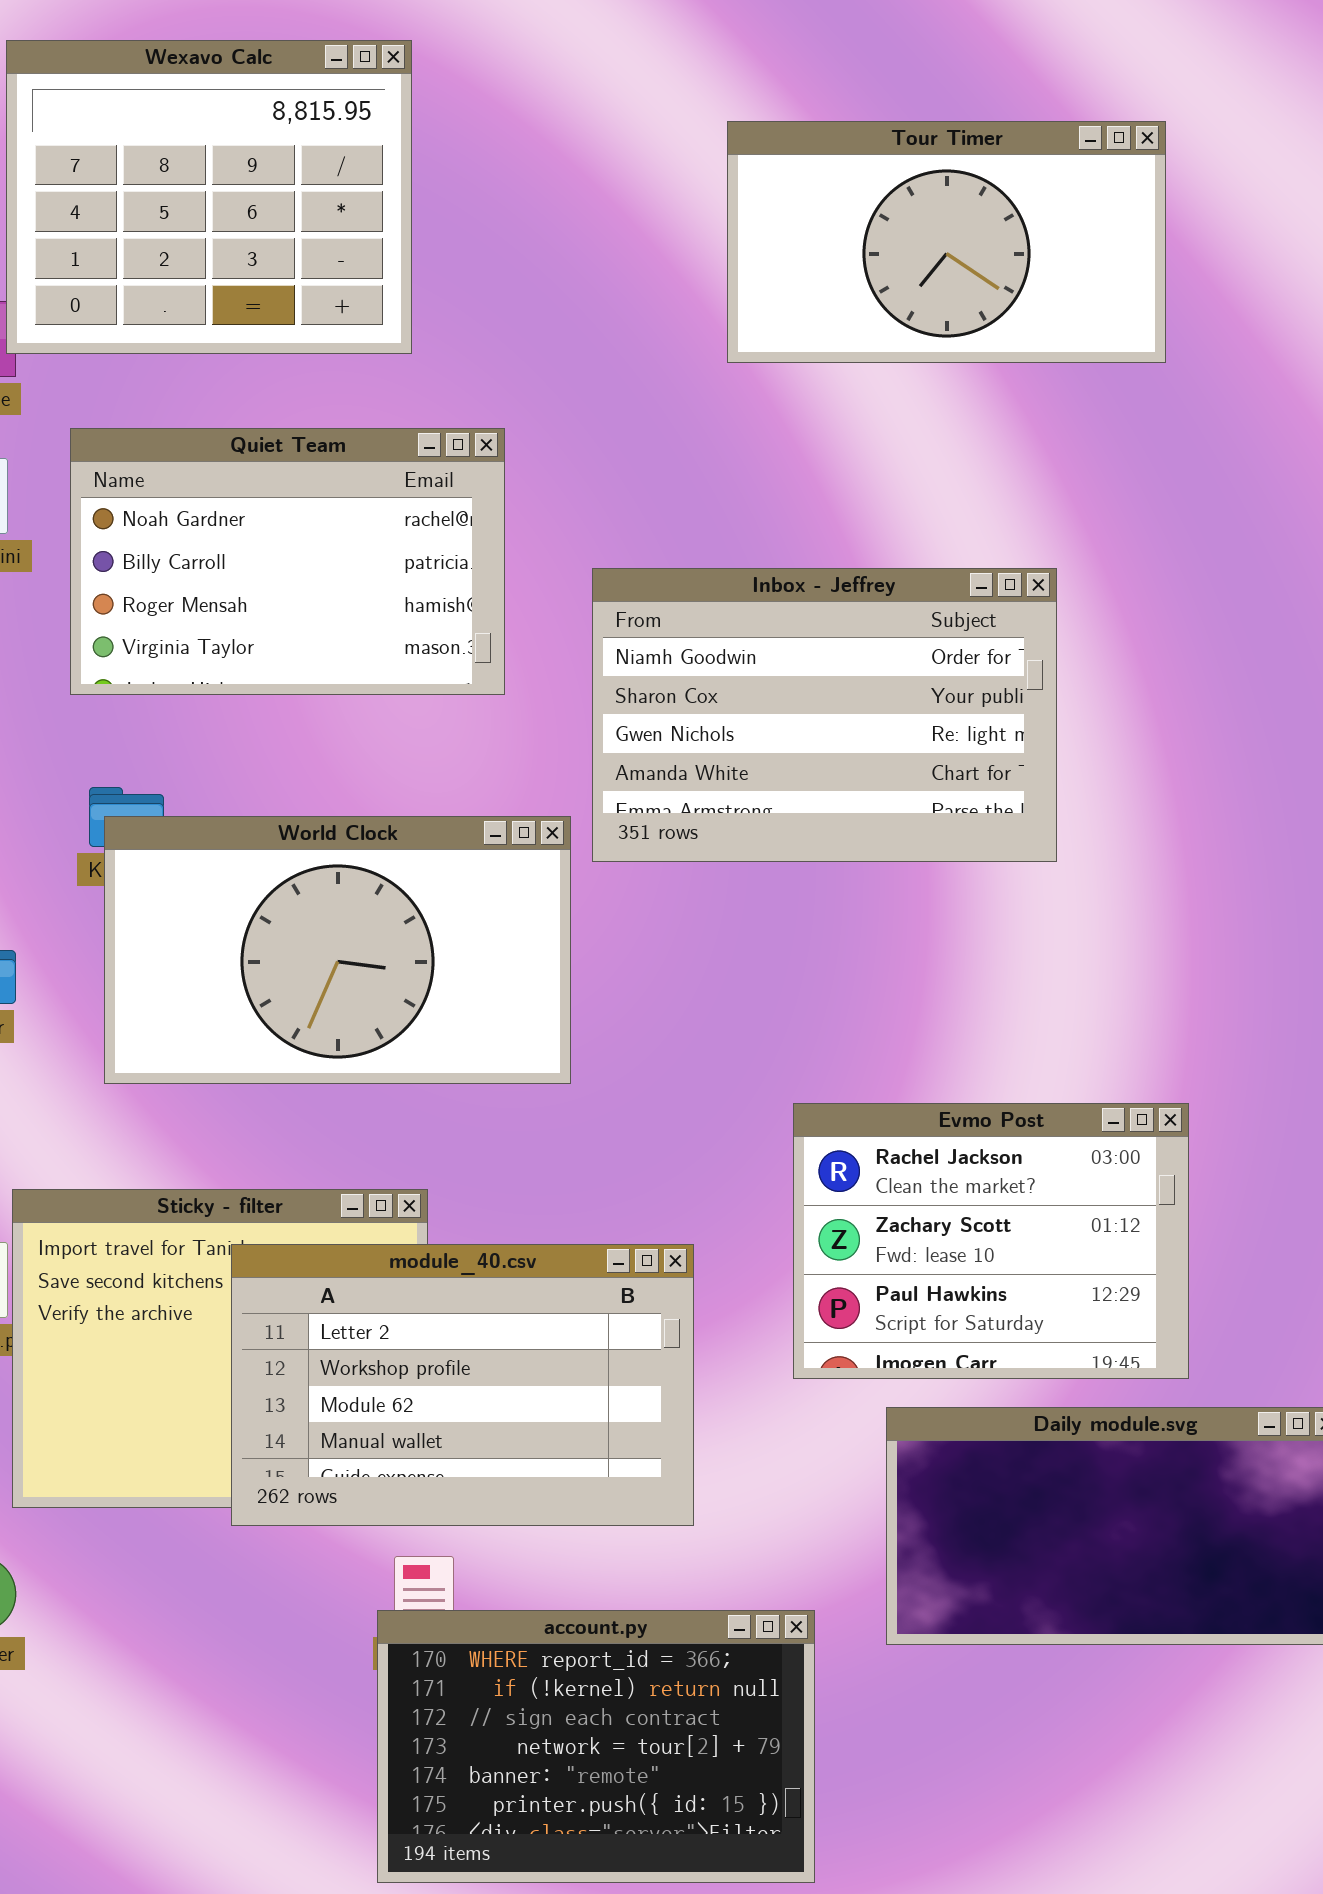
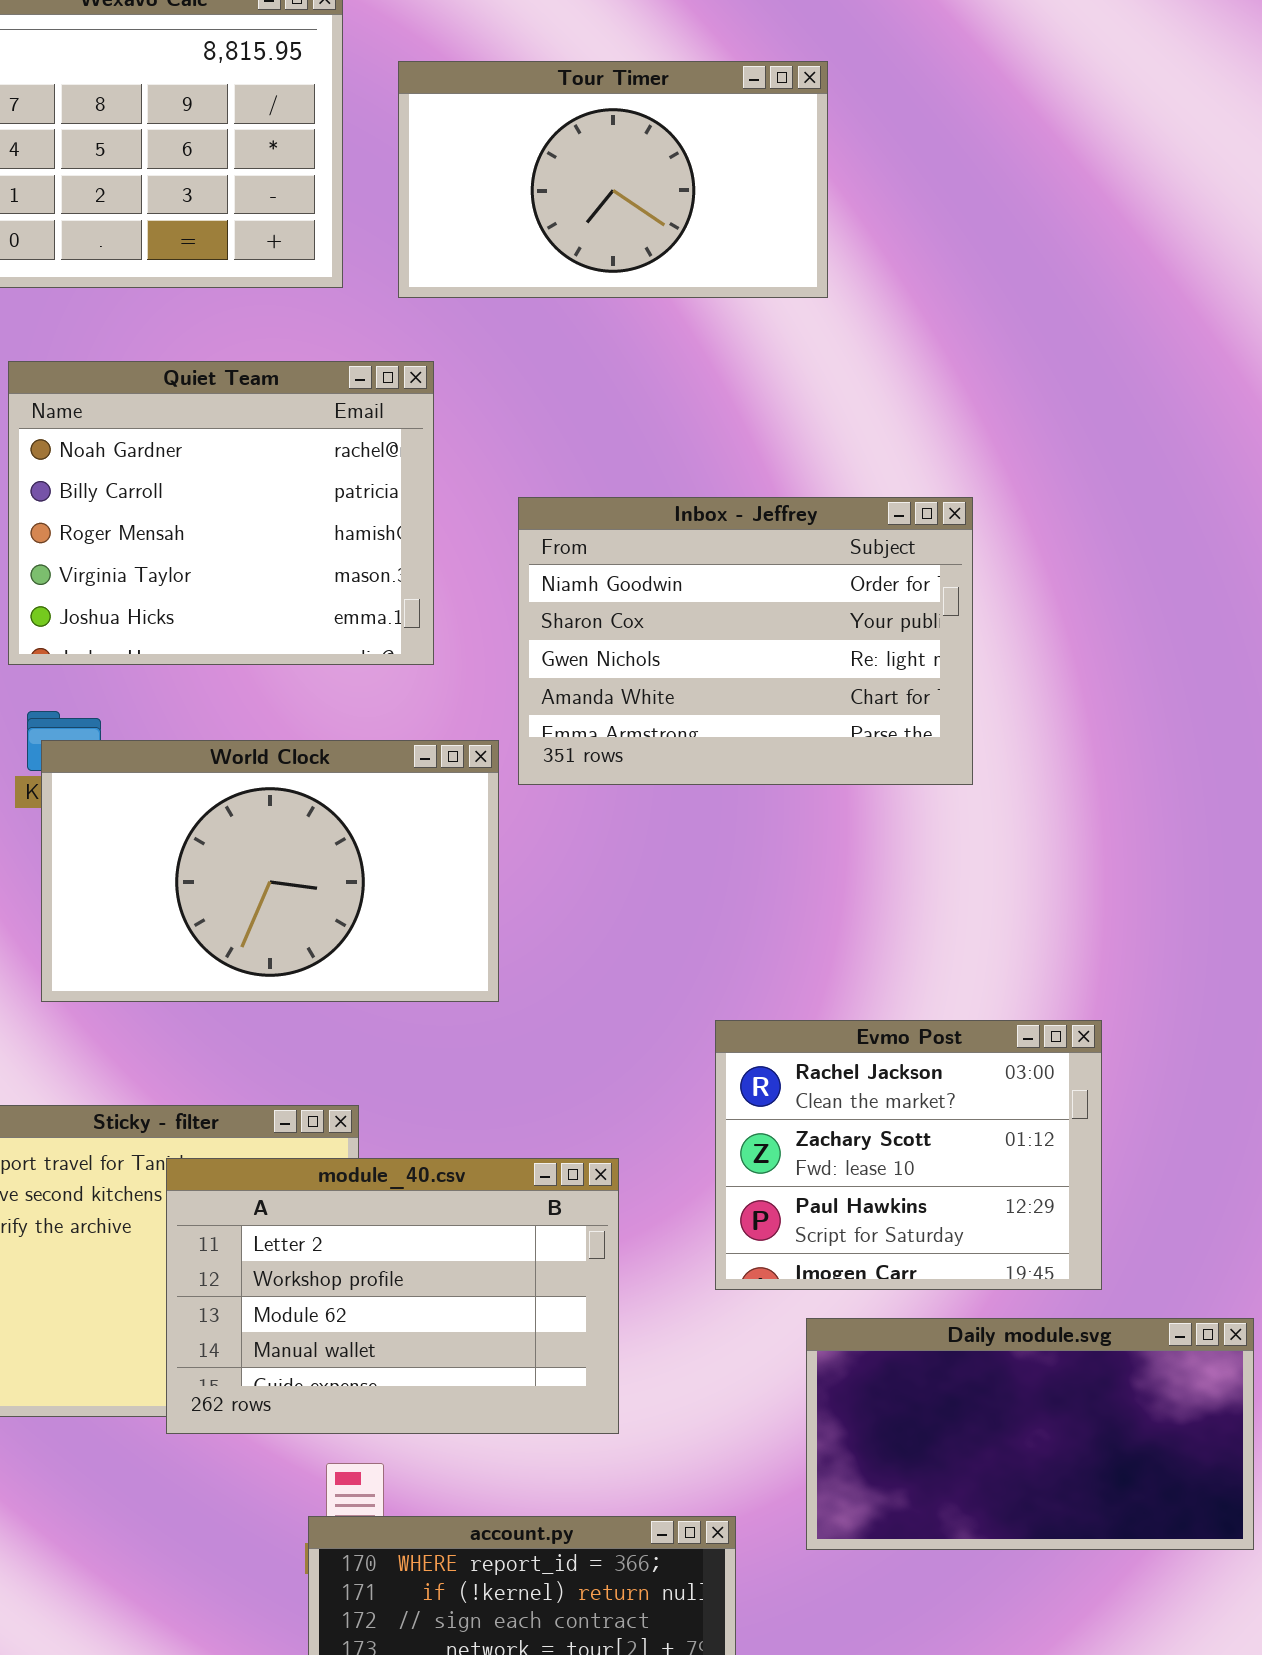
Tour Timer: [727,121,1166,363] -> [398,61,828,298], moved
Quiet Team: [70,428,505,695] -> [8,361,434,665], resized

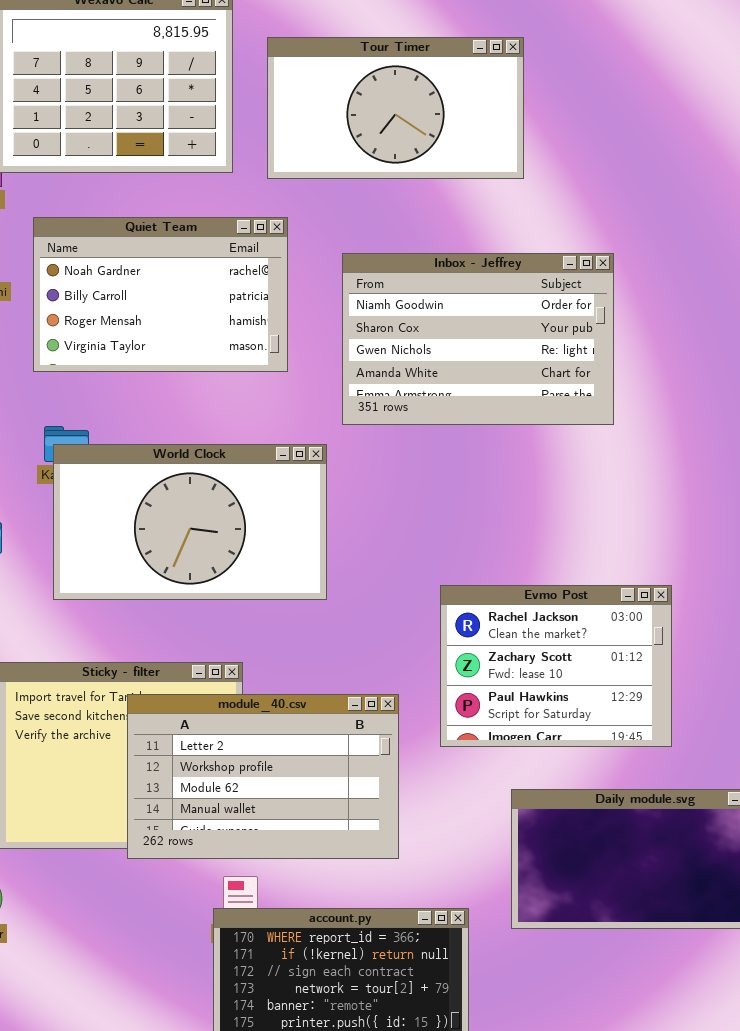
Quiet Team: [8,361,434,665] -> [33,217,288,372], resized
Inbox - Jeffrey: [518,497,973,785] -> [342,253,614,425], moved
Evmo Post: [715,1020,1102,1290] -> [440,585,672,747], moved

